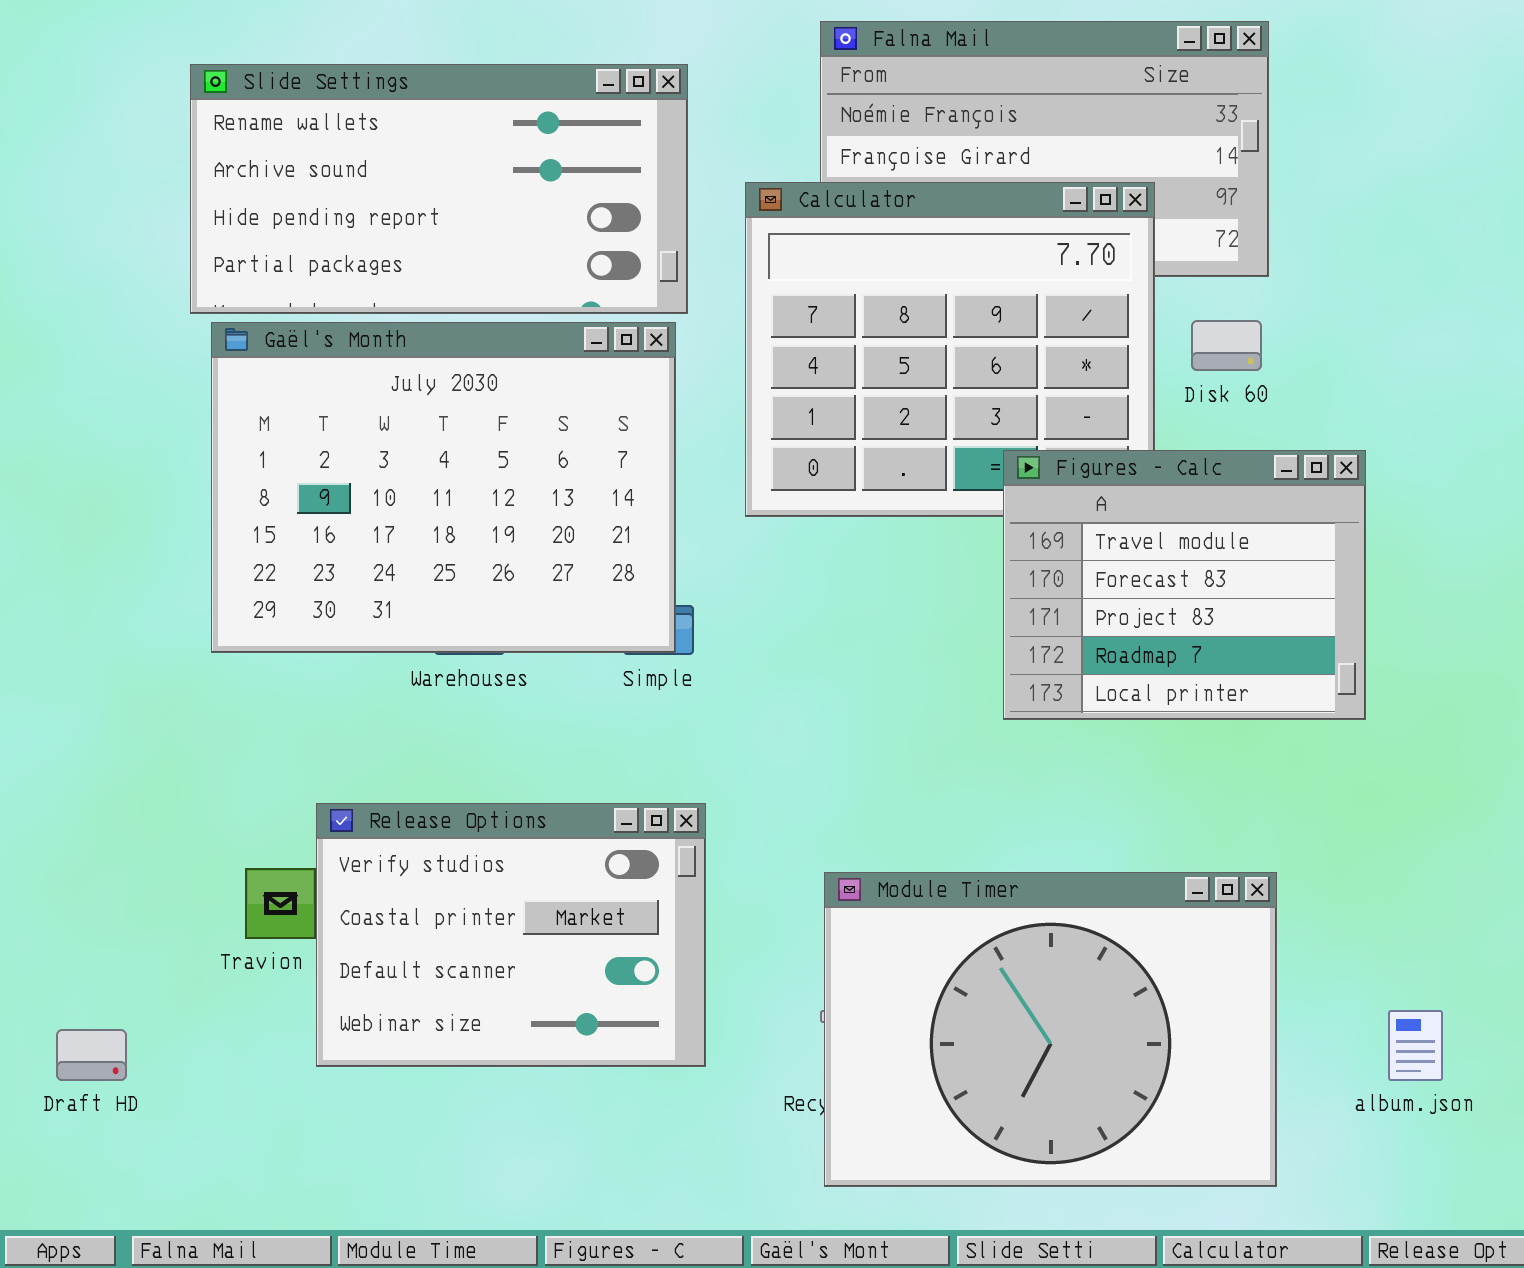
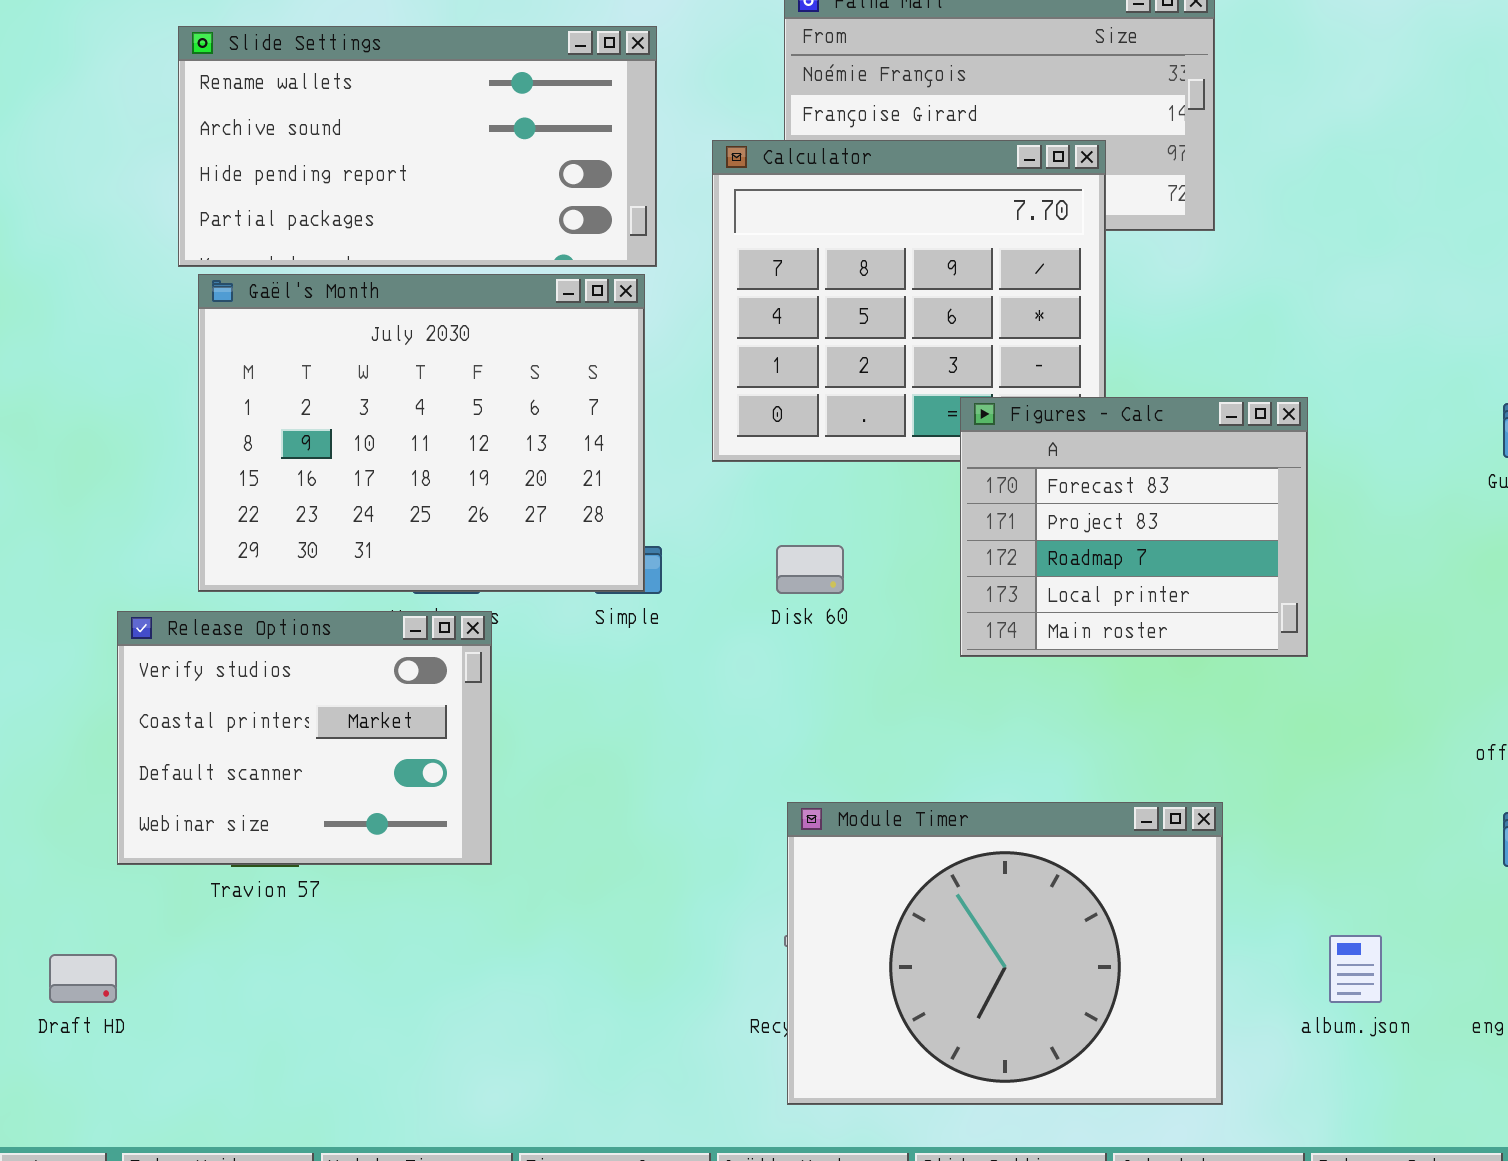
Disk 60: [1191,320,1262,371] -> [776,545,844,594], moved
Figures - Calc: [1003,450,1366,720] -> [960,397,1308,657], scrolled down 1 row
Release Options: [316,803,706,1067] -> [117,611,492,865], moved

